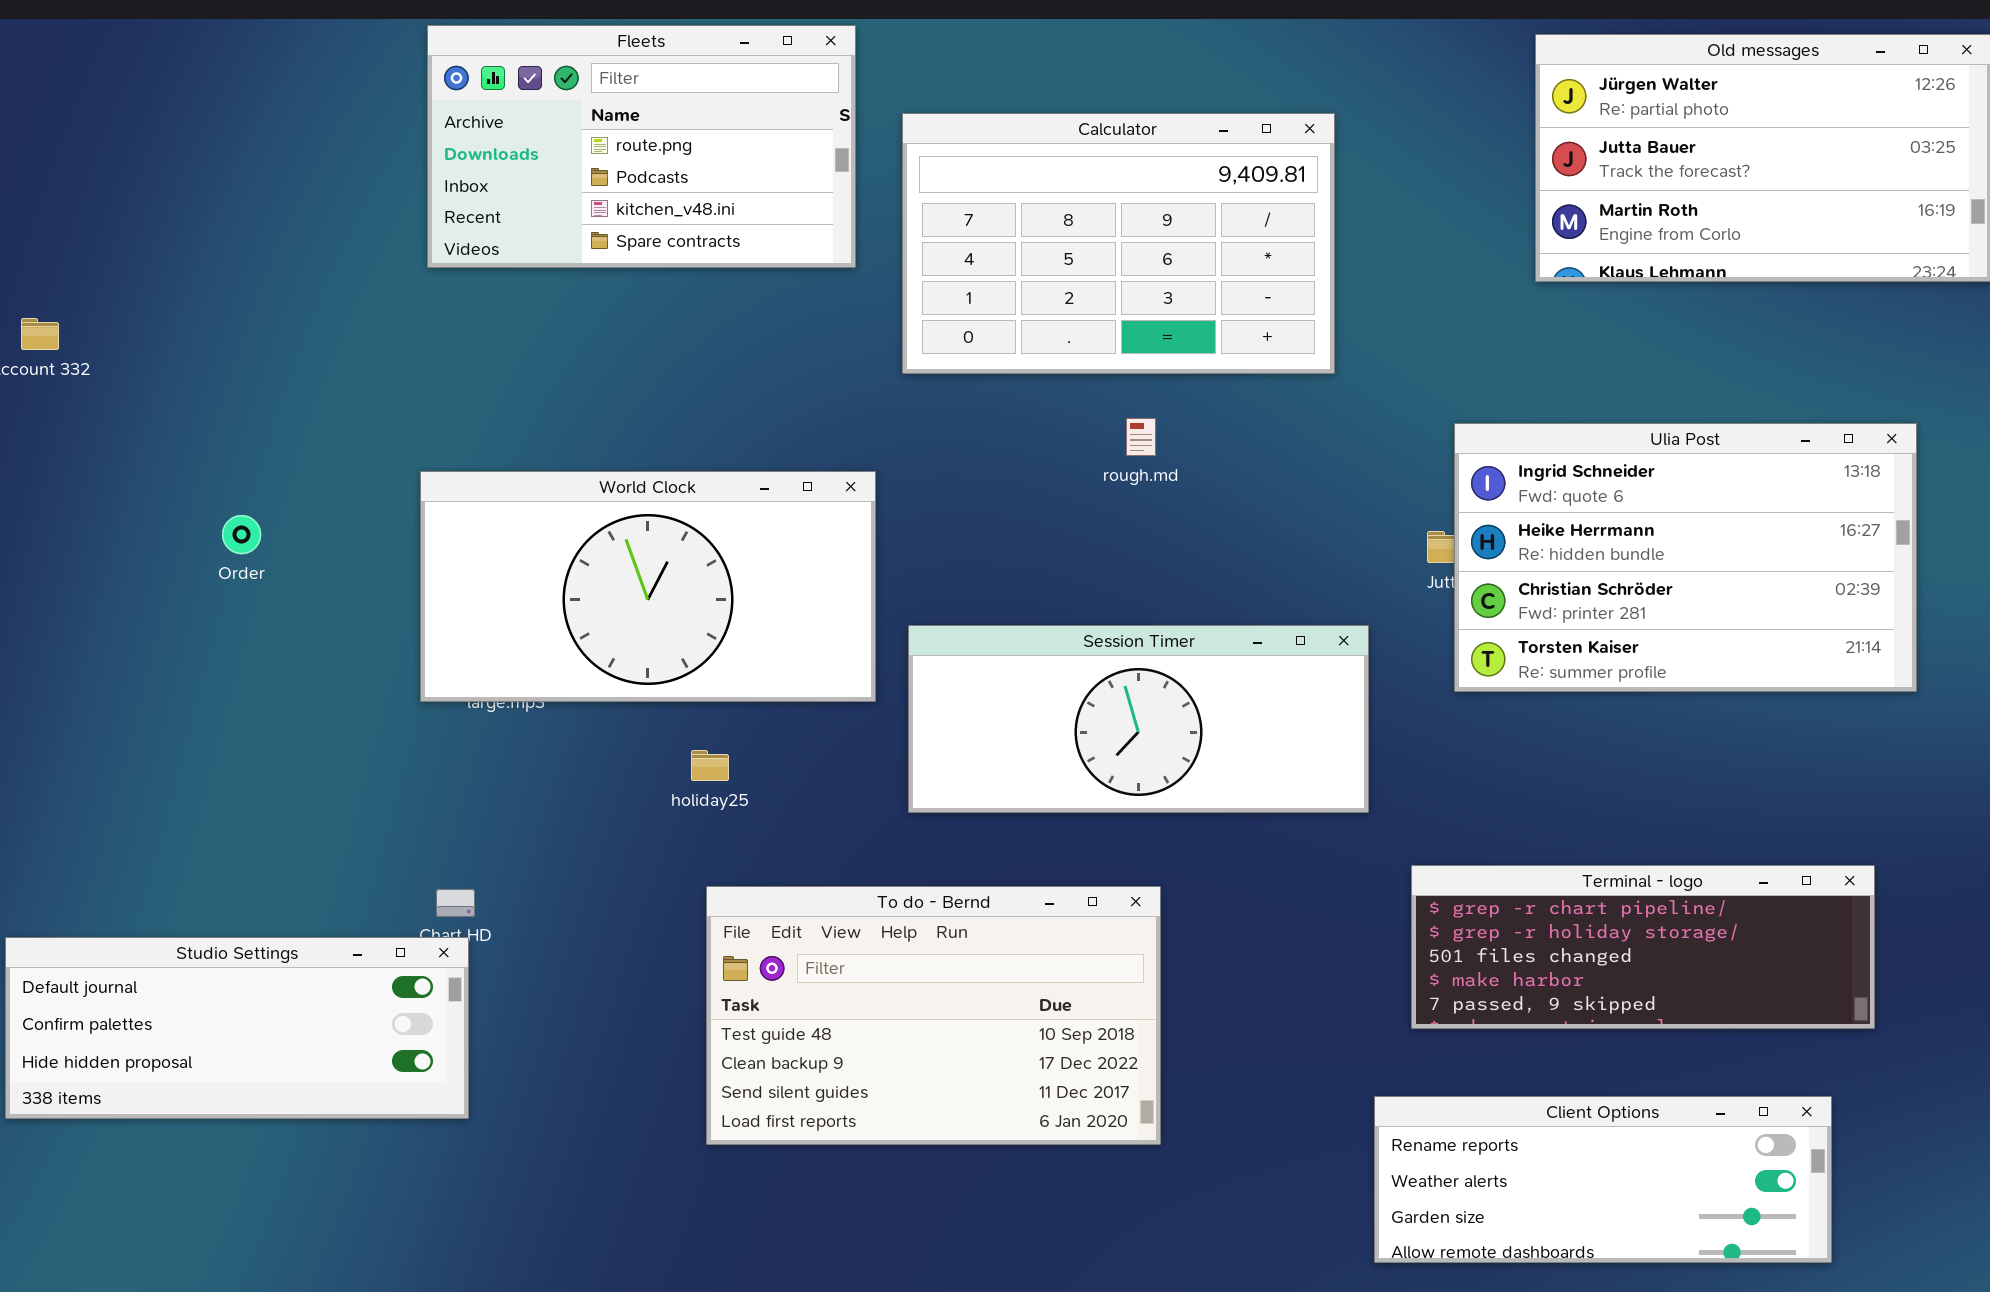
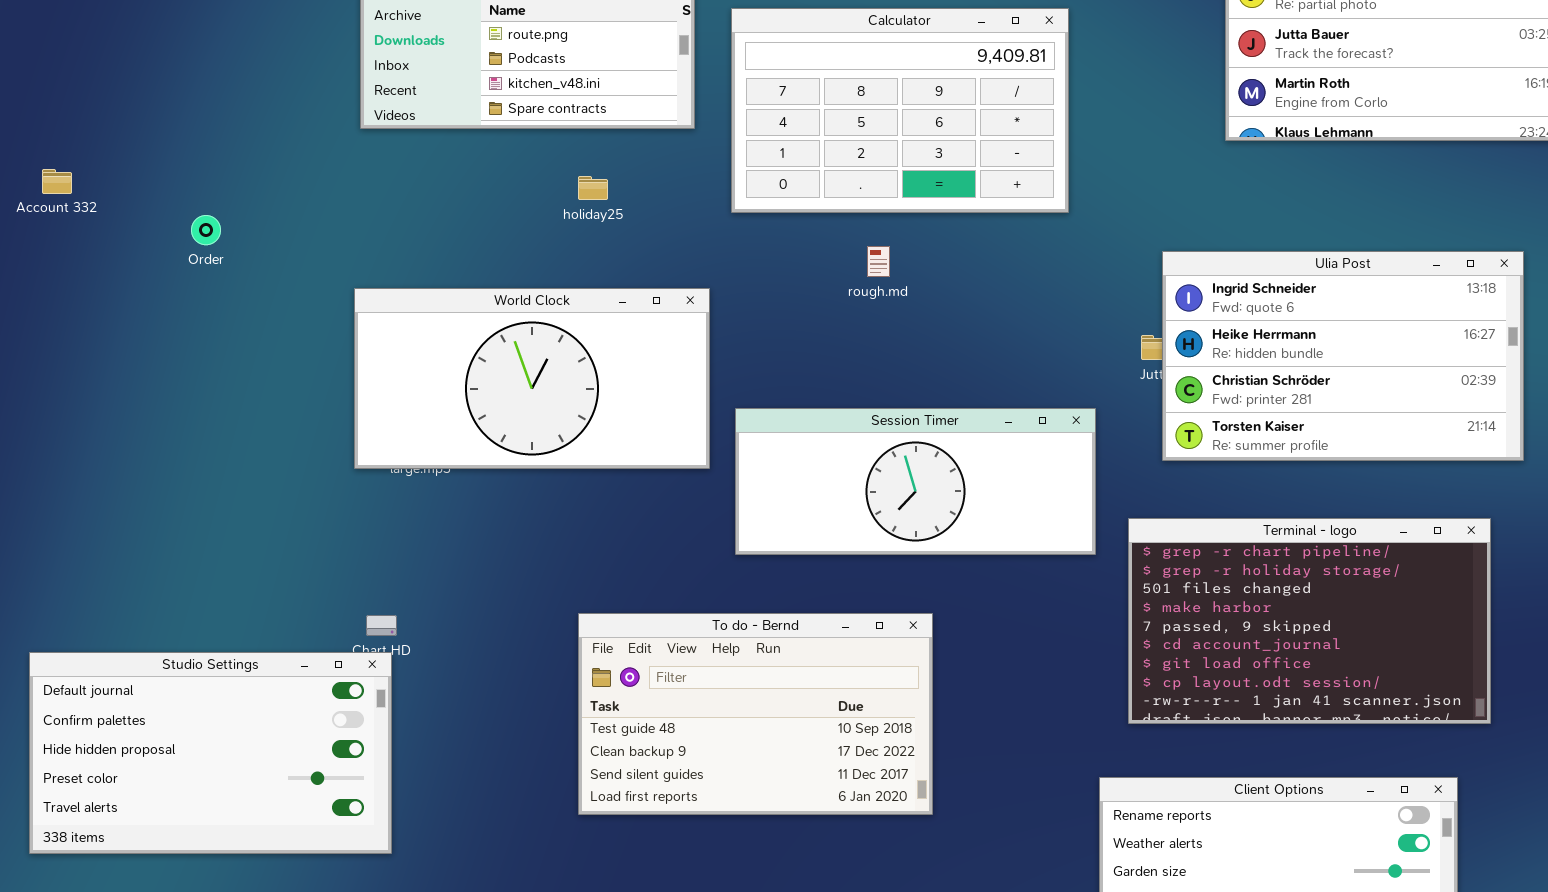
rough.md: [1126,418,1156,456] -> [867,246,890,277], moved
Order: [222,515,261,554] -> [191,215,221,245], moved
holiday25: [691,750,729,781] -> [578,176,608,200], moved
Terminal - logo: [1411,865,1875,1029] -> [1128,518,1491,724], resized
Studio Settings: [5,937,469,1119] -> [29,652,392,854], resized

